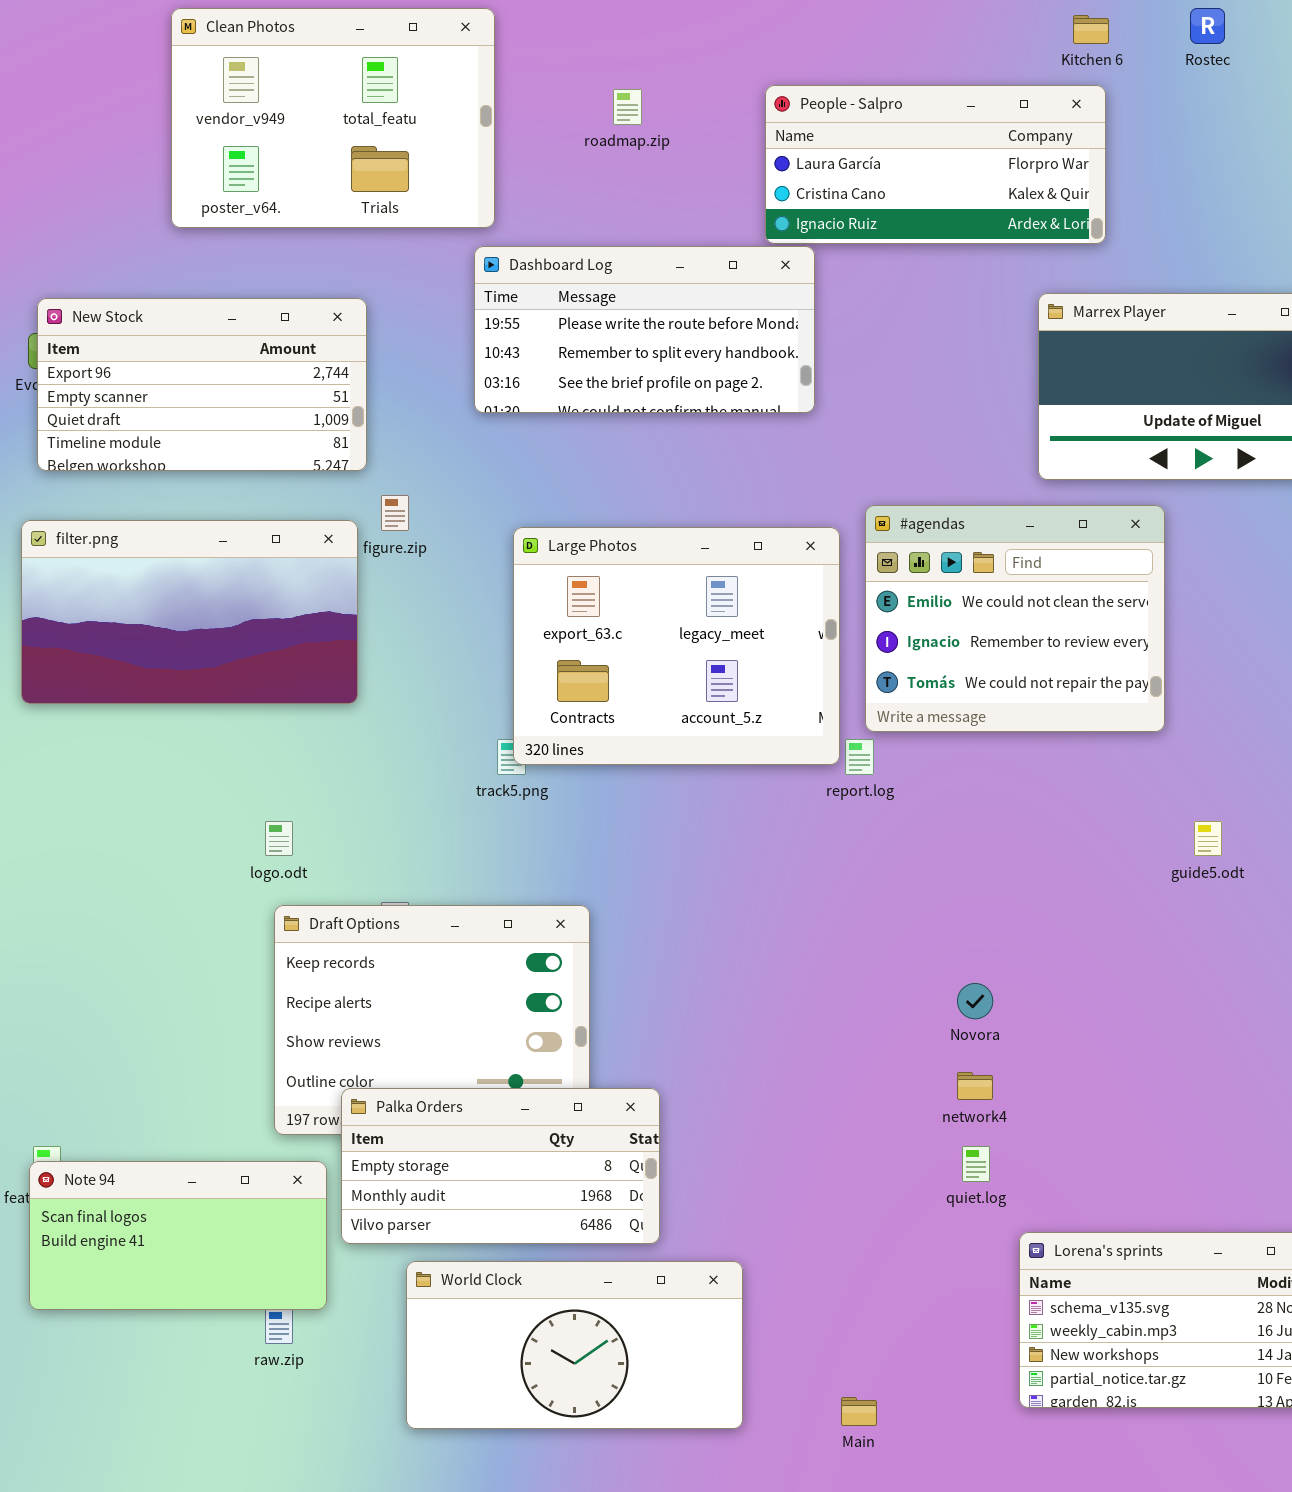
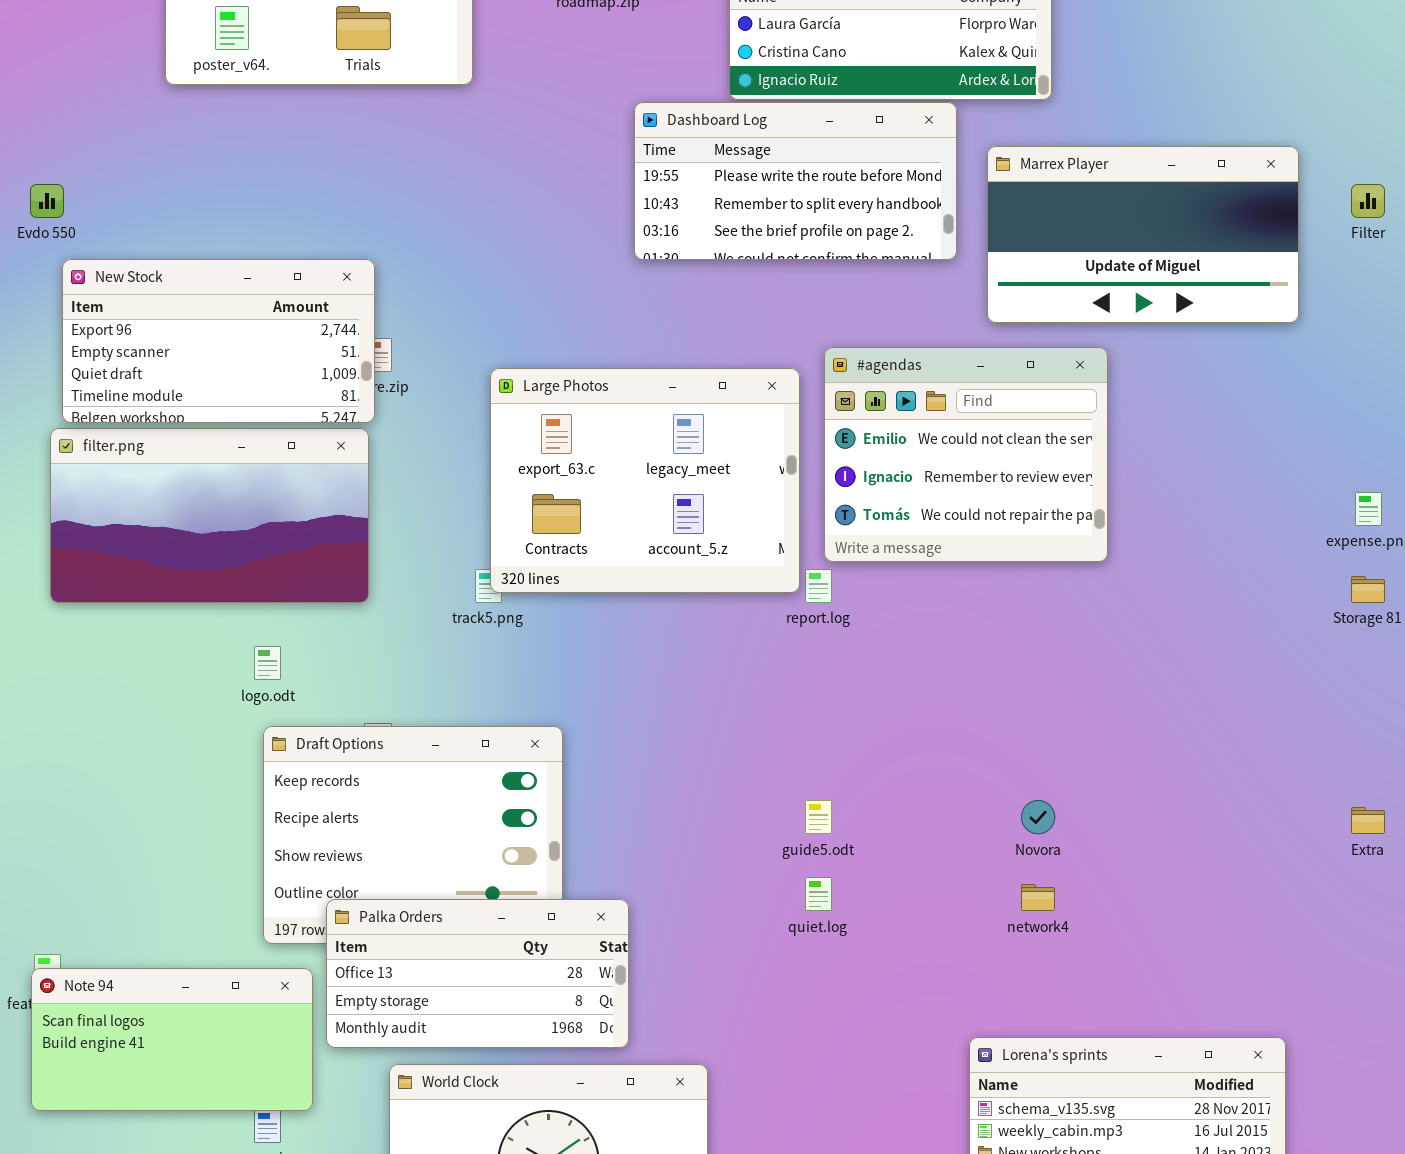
Dashboard Log: [474,246,815,413] -> [634,102,957,260], moved
New Stock: [37,298,367,471] -> [62,259,375,423], moved
filter.png: [21,520,358,704] -> [50,428,369,603], moved
guide5.odt: [1194,821,1222,856] -> [805,800,832,834], moved
Novora: [957,983,993,1019] -> [1021,800,1055,834], moved
network4: [957,1072,993,1100] -> [1021,884,1055,911], moved
Palka Orders: [341,1088,660,1244] -> [326,899,629,1048], scrolled up 1 row
quiet.log: [962,1146,990,1182] -> [805,877,832,911], moved

